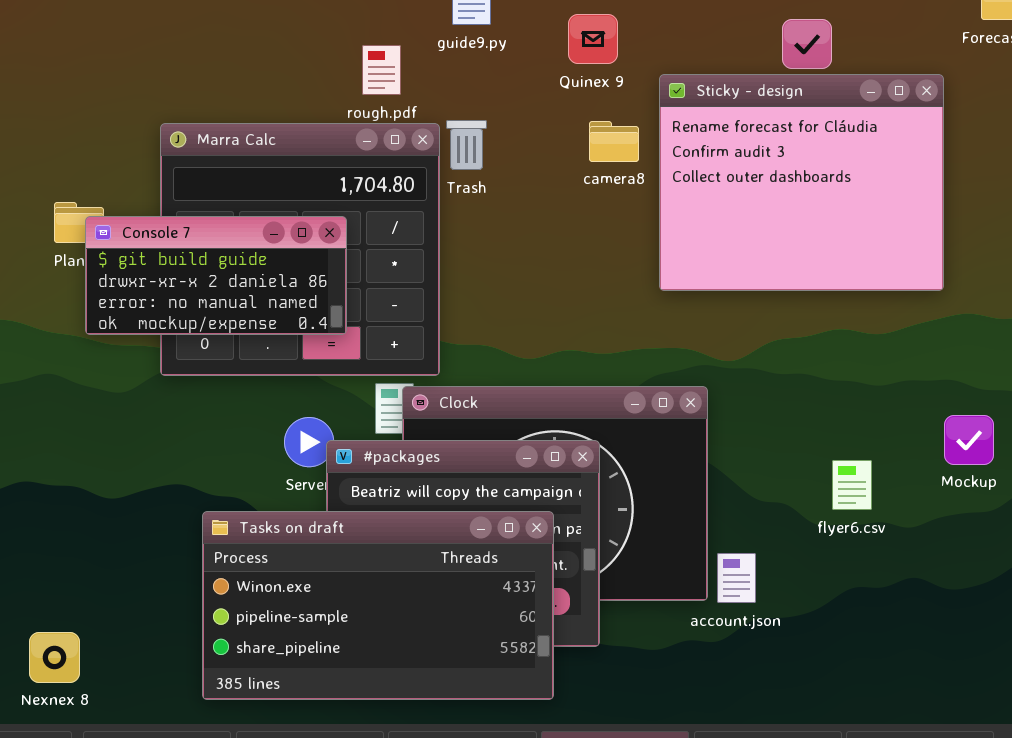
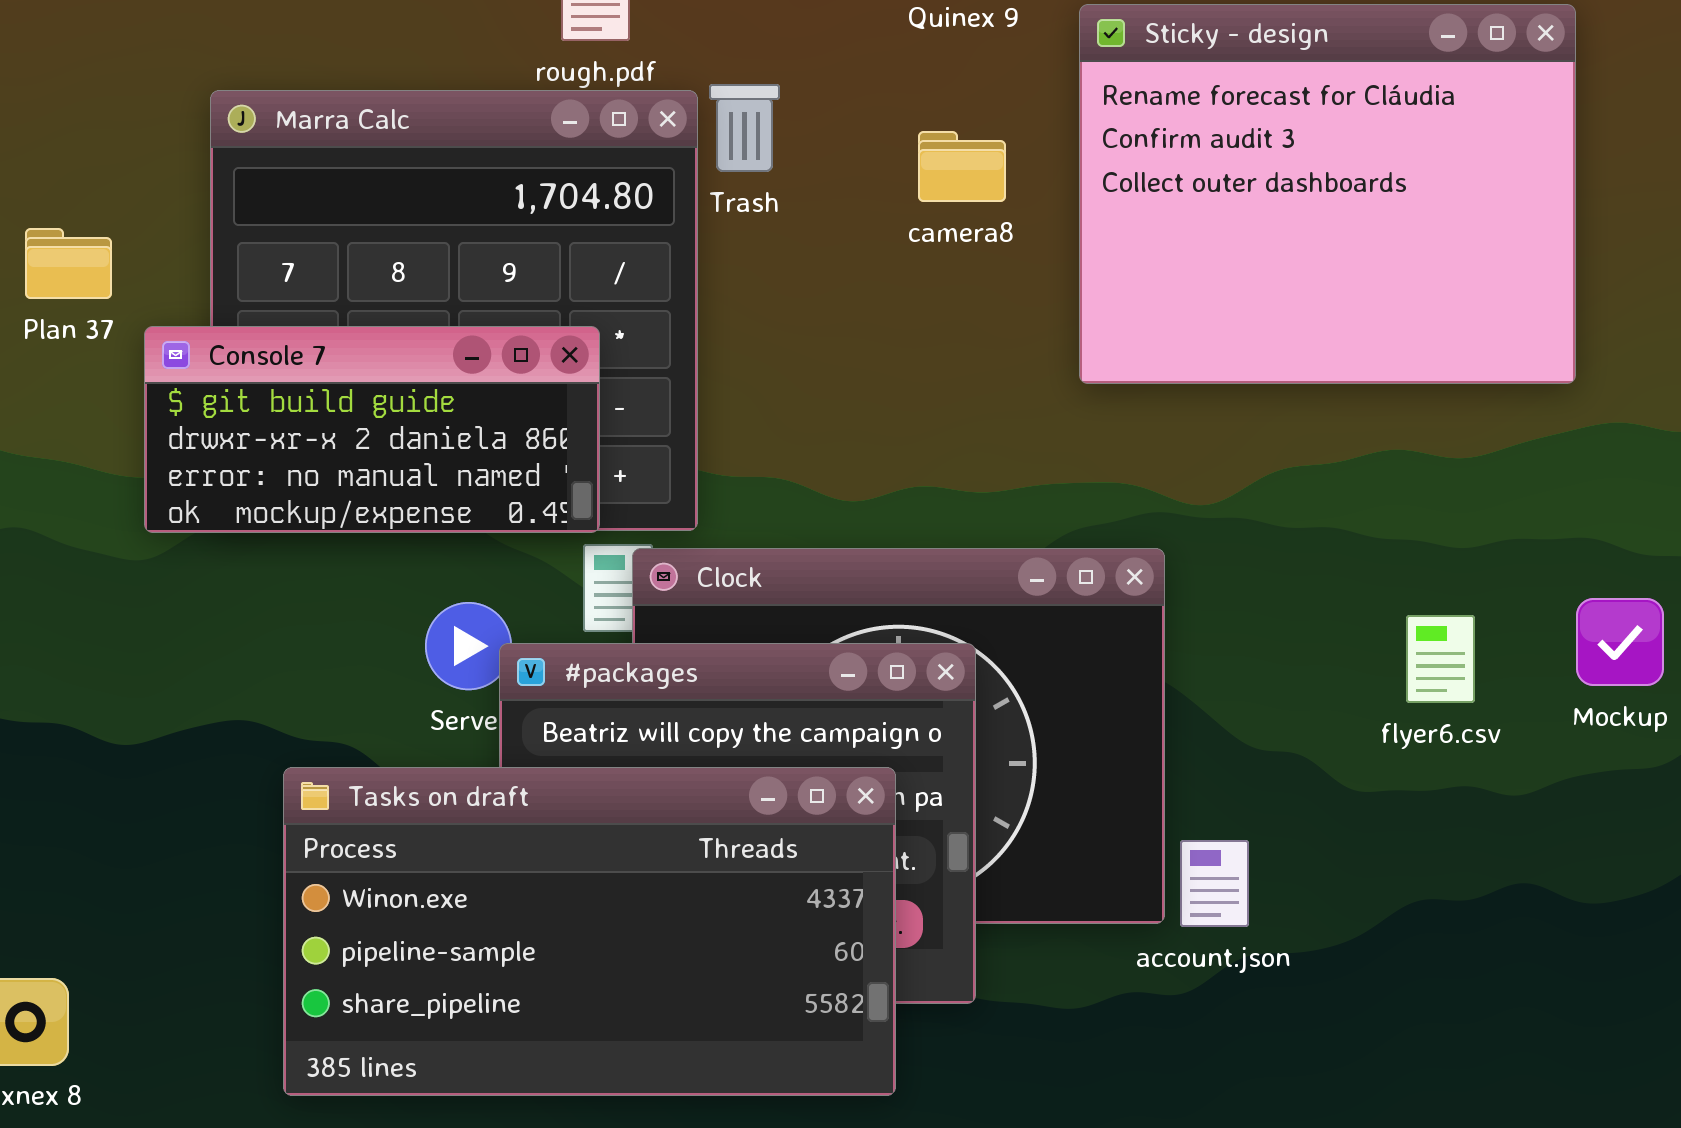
camera8: [589,121,639,162] -> [918,131,1006,202], moved
Console 7: [85,216,347,335] -> [144,326,600,533], moved
flyer6.csv: [832,460,872,510] -> [1406,615,1475,703], moved

